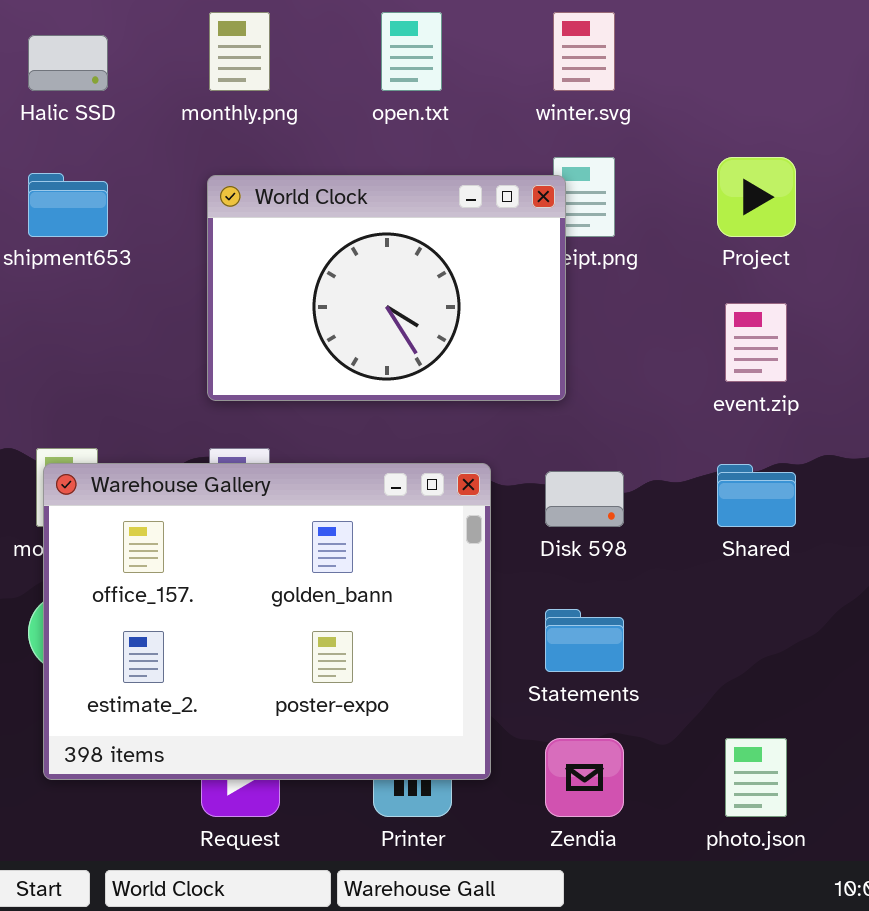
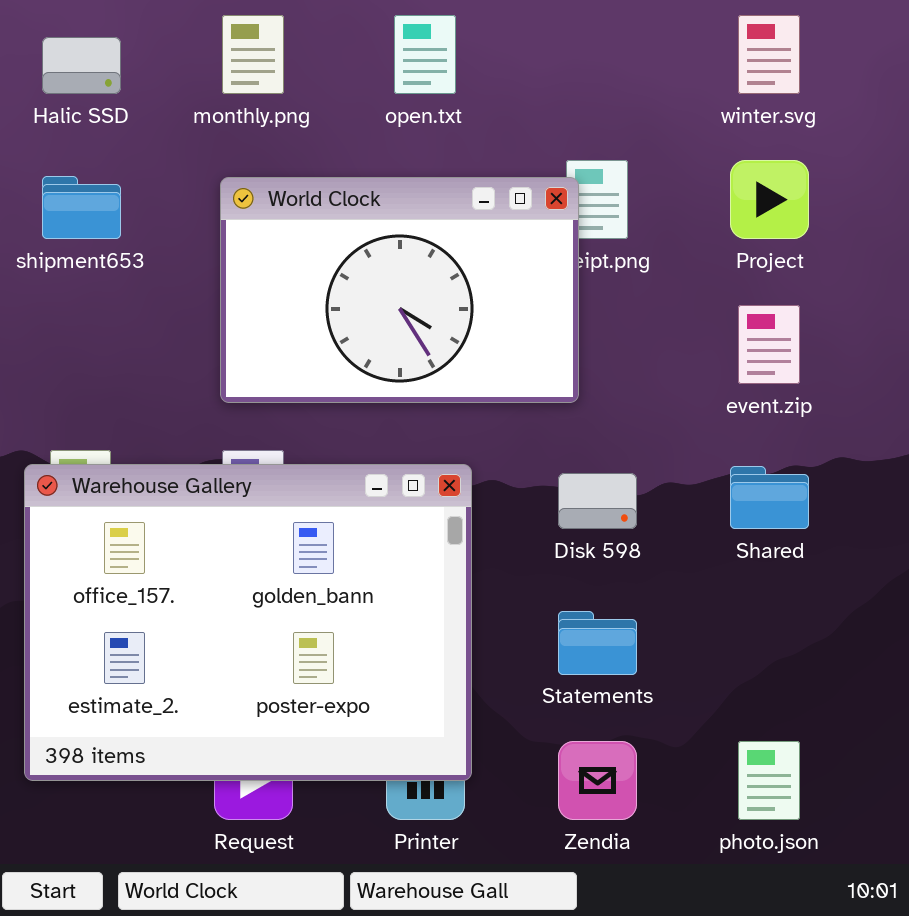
winter.svg: [553,12,615,91] -> [738,15,800,94], moved
Warehouse Gallery: [43,463,491,780] -> [24,464,472,781], moved

